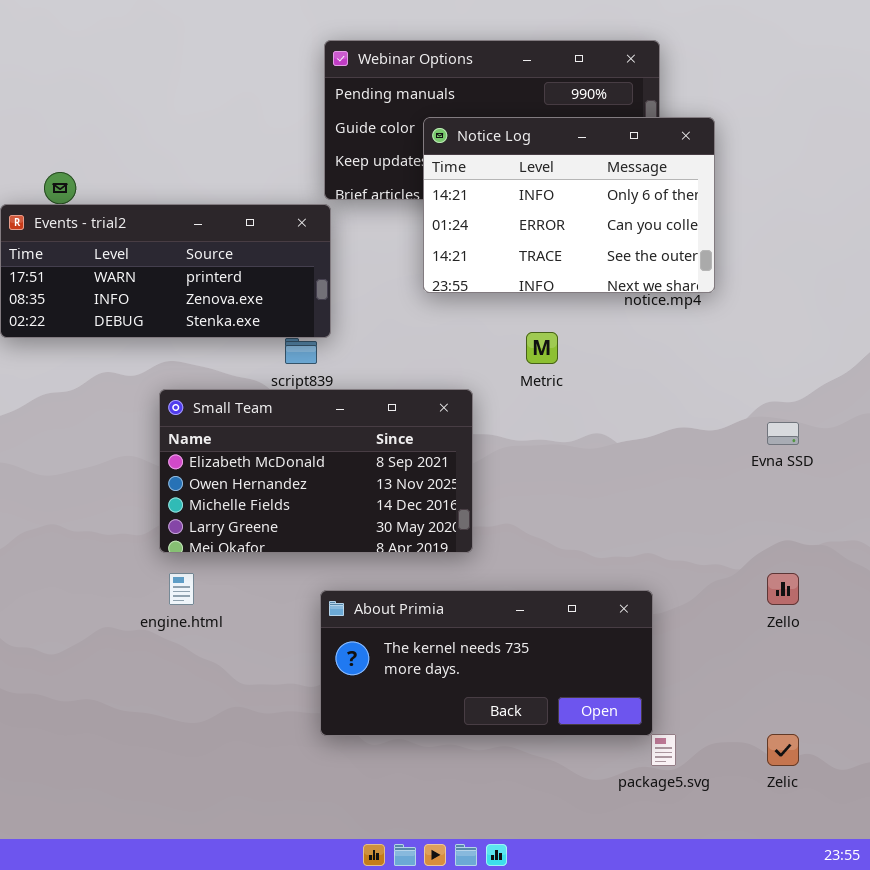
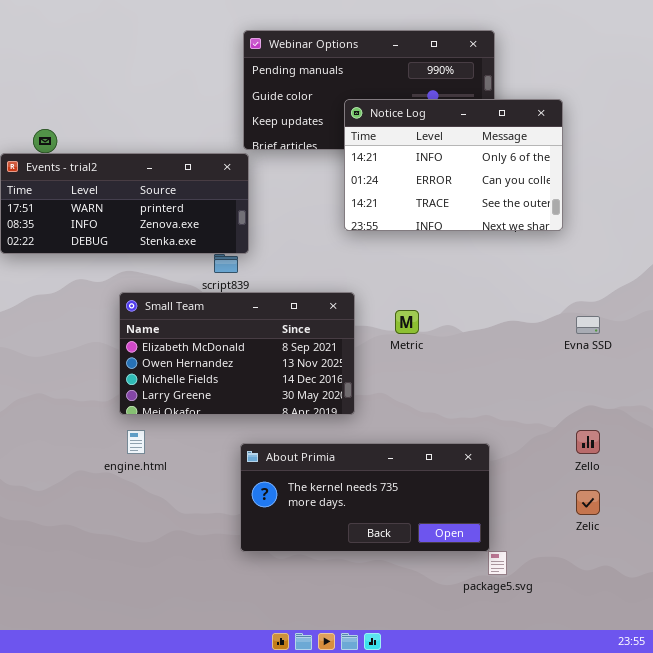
Notice Log: [423,117,715,293] -> [344,99,563,231], moved
Metric: [526,332,558,364] -> [395,310,419,334], moved
Zelic: [767,734,799,766] -> [576,490,600,515], moved

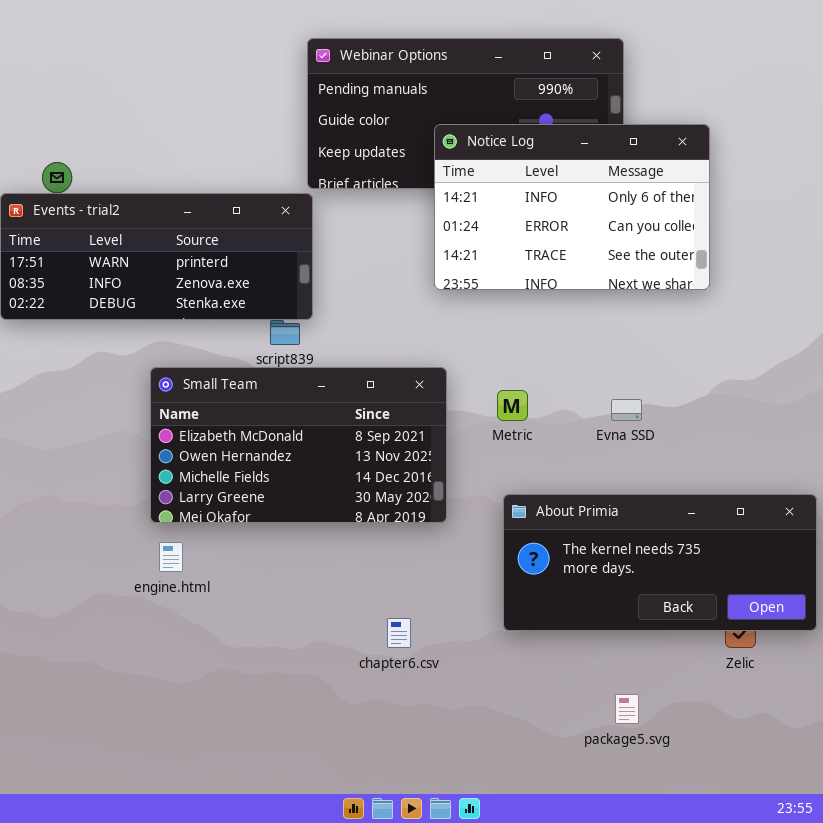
Evna SSD: [576,316,600,334] -> [611,399,642,421], moved
About Primia: [240,443,490,552] -> [503,494,817,631], moved

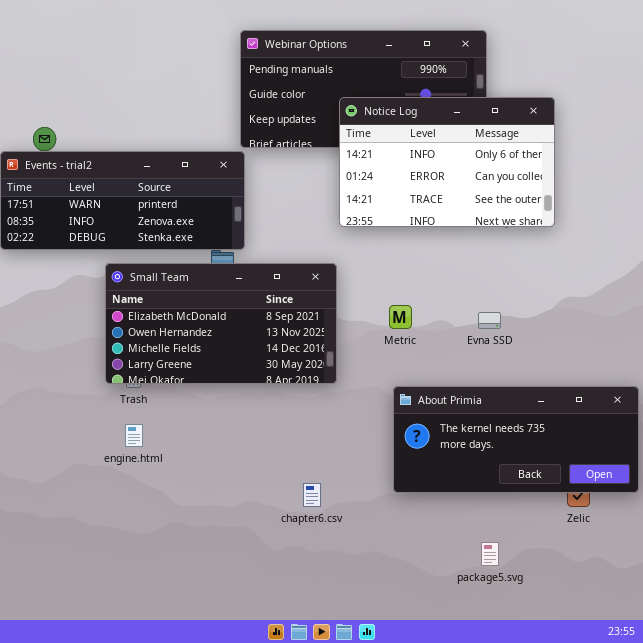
Small Team: [150,367,447,523] -> [105,263,337,384], moved

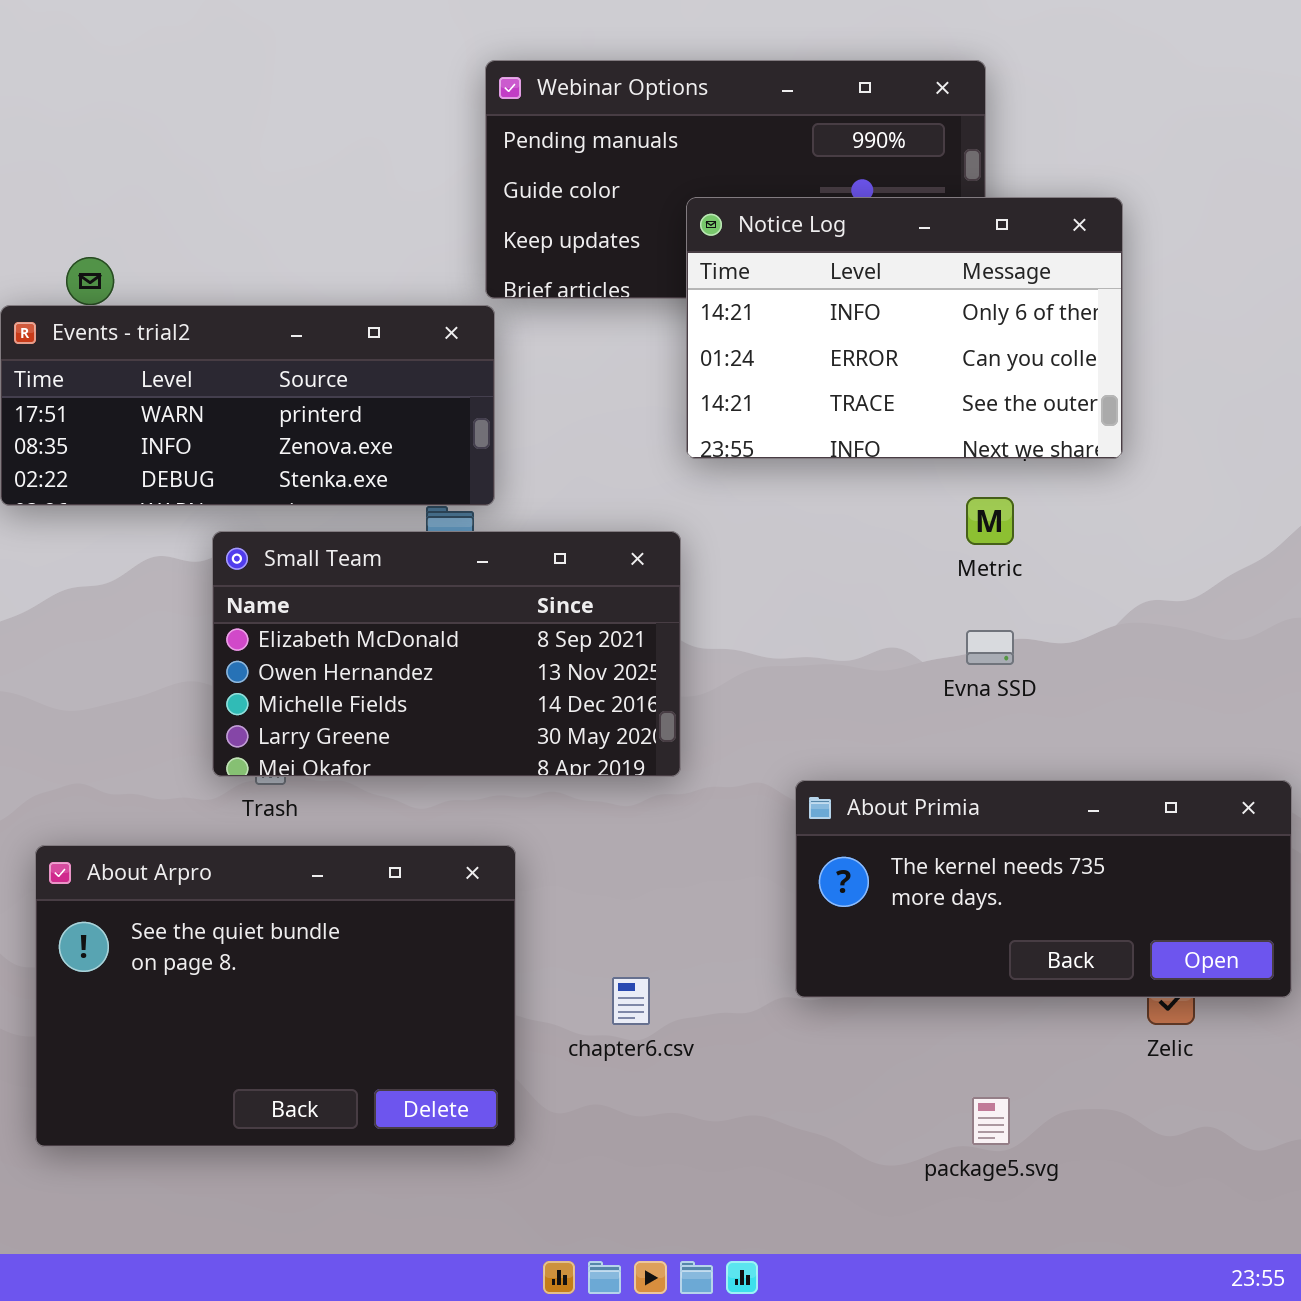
Metric: [389,305,412,329] -> [966,497,1014,545], moved
About Arpro: none -> [35,845,516,1147], opened

